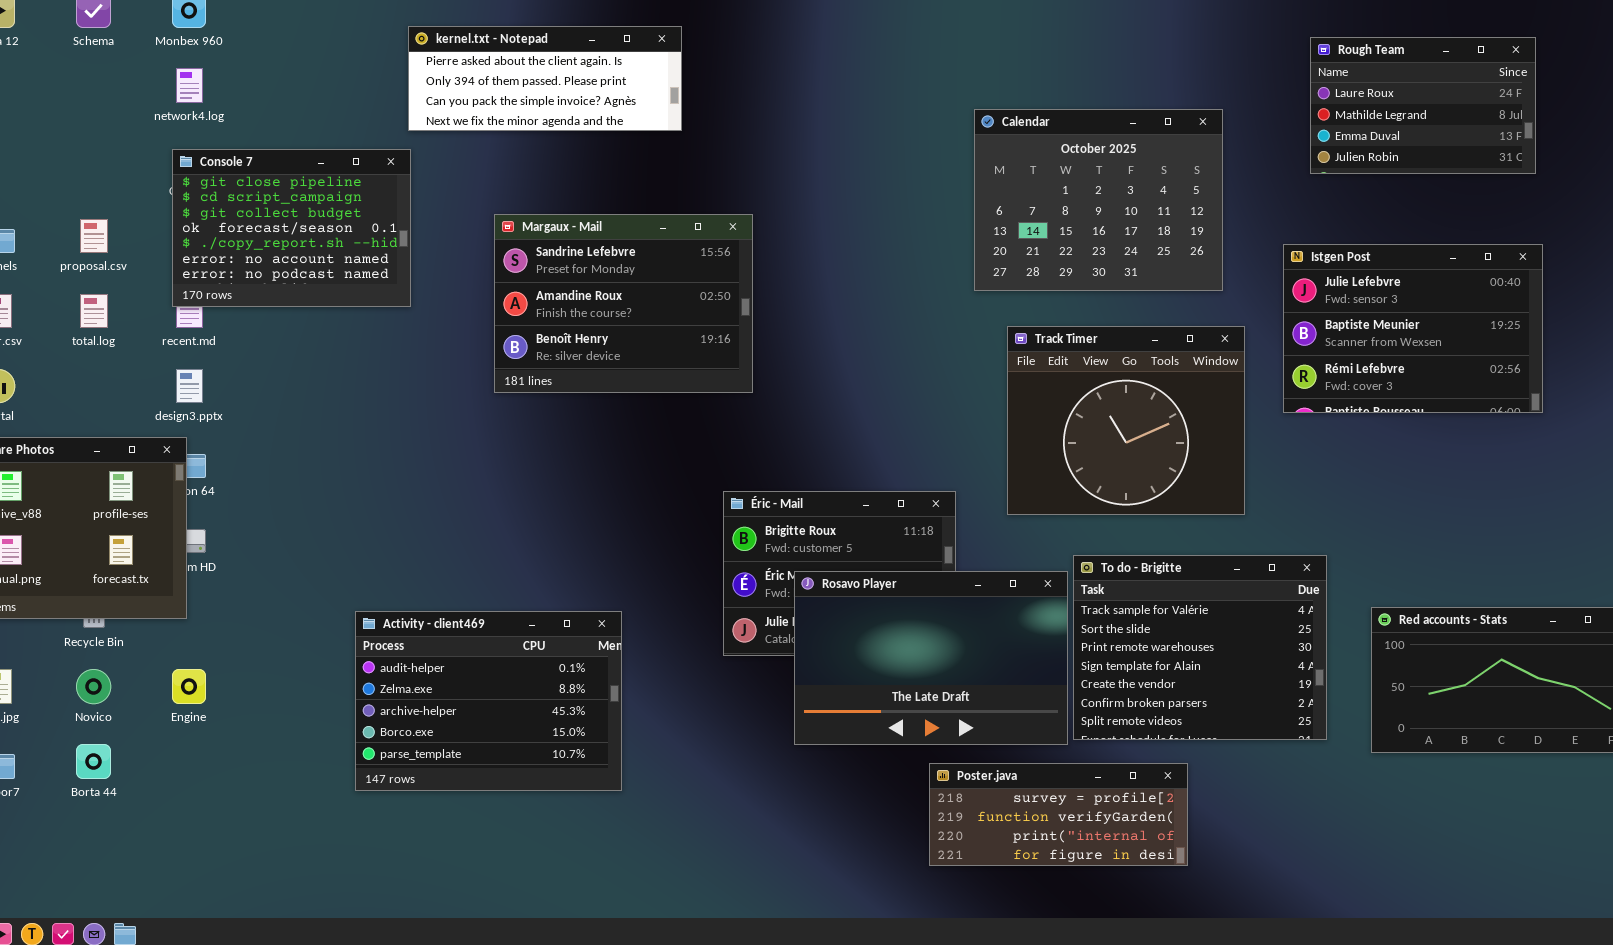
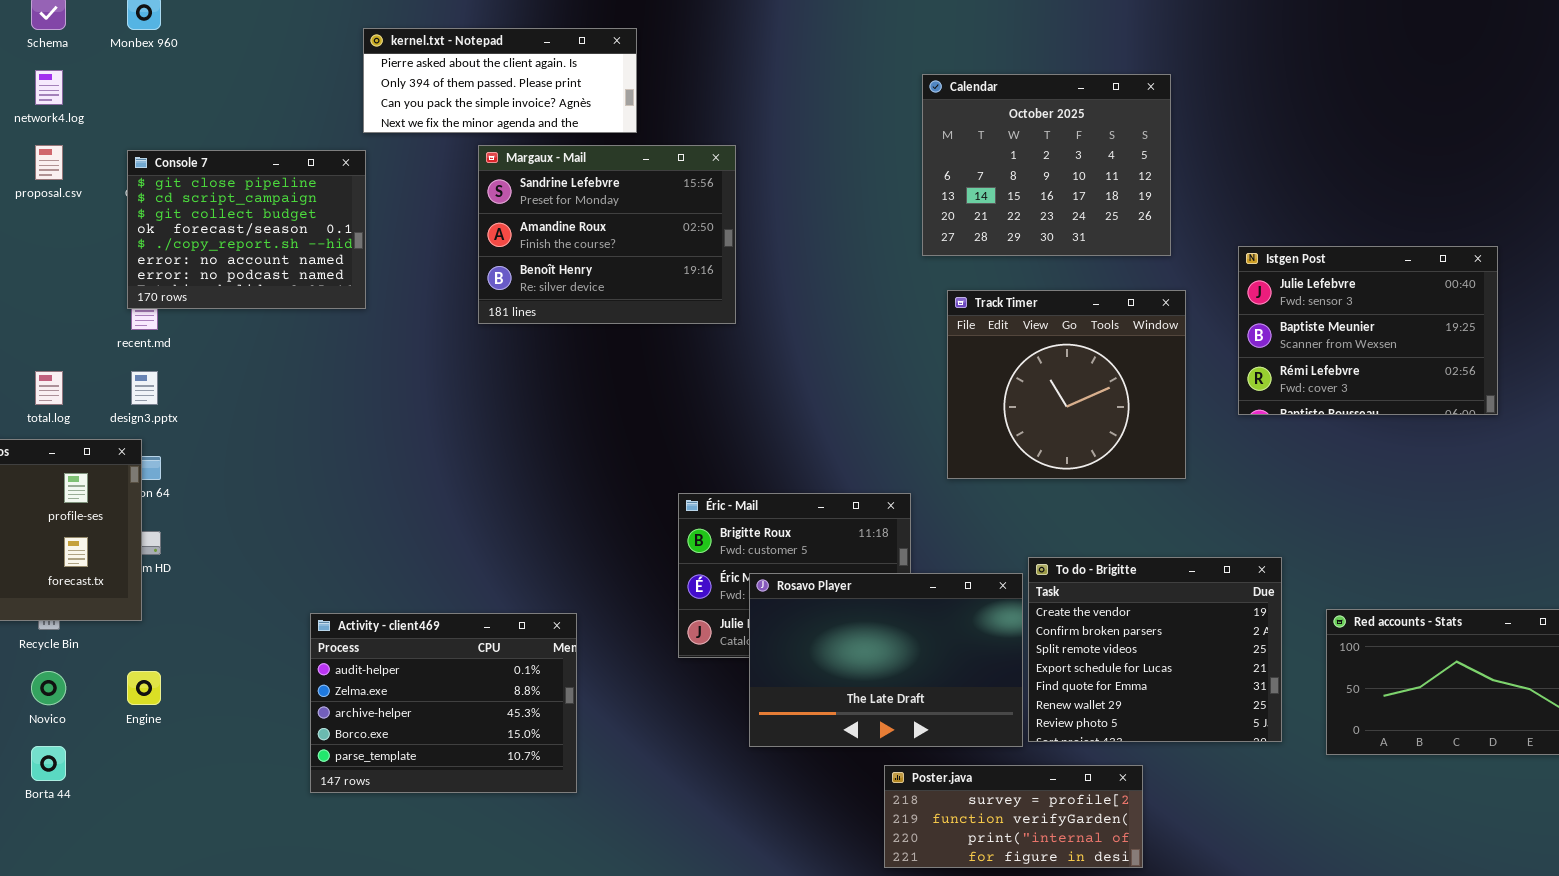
Rough Team: [1310,37,1536,174] -> none, closed
network4.log: [176,68,203,103] -> [35,70,63,105], moved
Calendar: [974,109,1223,291] -> [922,74,1171,256], moved
Margaux - Mail: [494,214,753,393] -> [478,145,736,324], moved
proposal.csv: [80,219,108,253] -> [35,145,63,180], moved
total.log: [80,294,108,328] -> [35,371,63,405], moved
Track Timer: [1007,326,1245,515] -> [947,290,1186,479], moved
To do - Brigitte: [1073,555,1327,740] -> [1028,557,1282,742], scrolled down 4 rows

